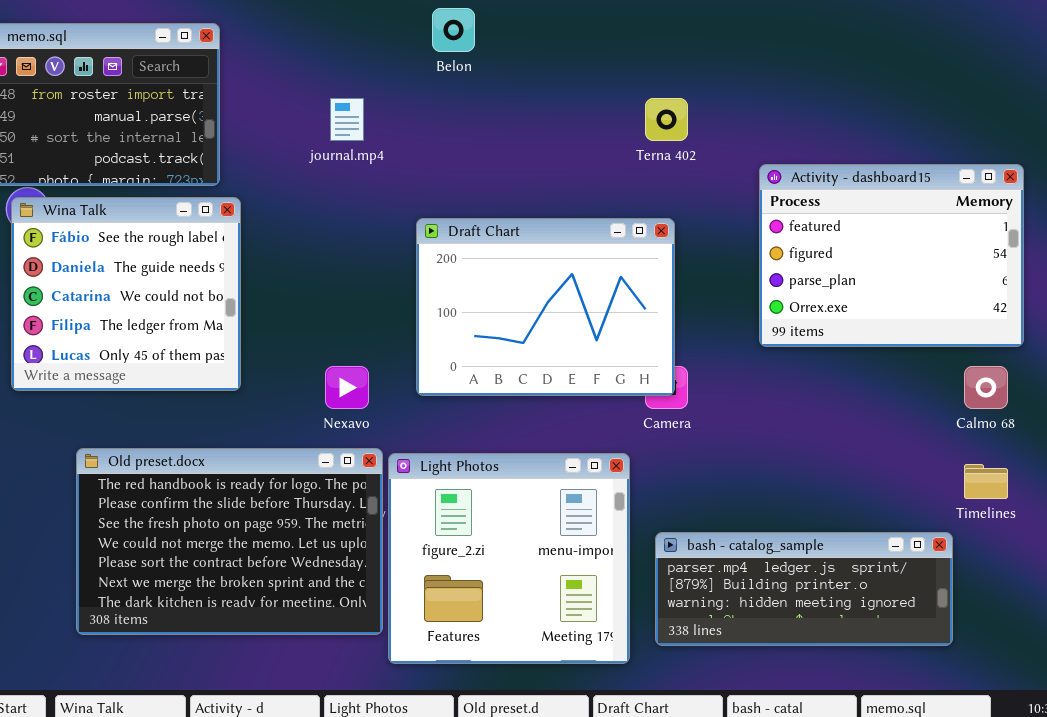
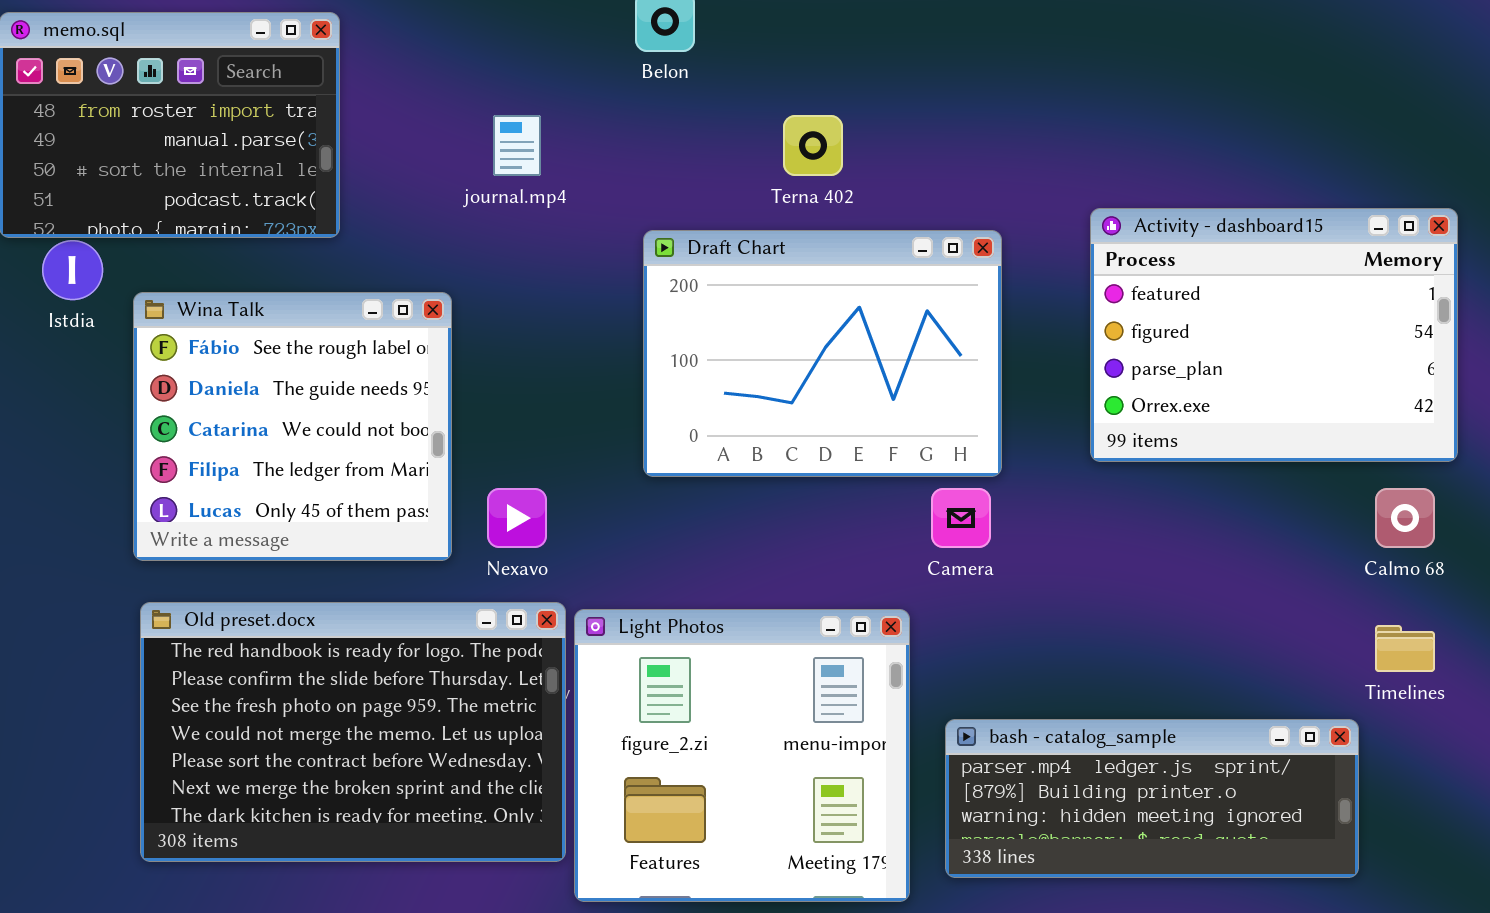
Terna 402: [645,98,688,141] -> [783,115,843,176], moved
Wina Talk: [11,197,241,391] -> [133,292,452,561], moved
Draft Chart: [416,218,675,396] -> [643,230,1002,477], moved

